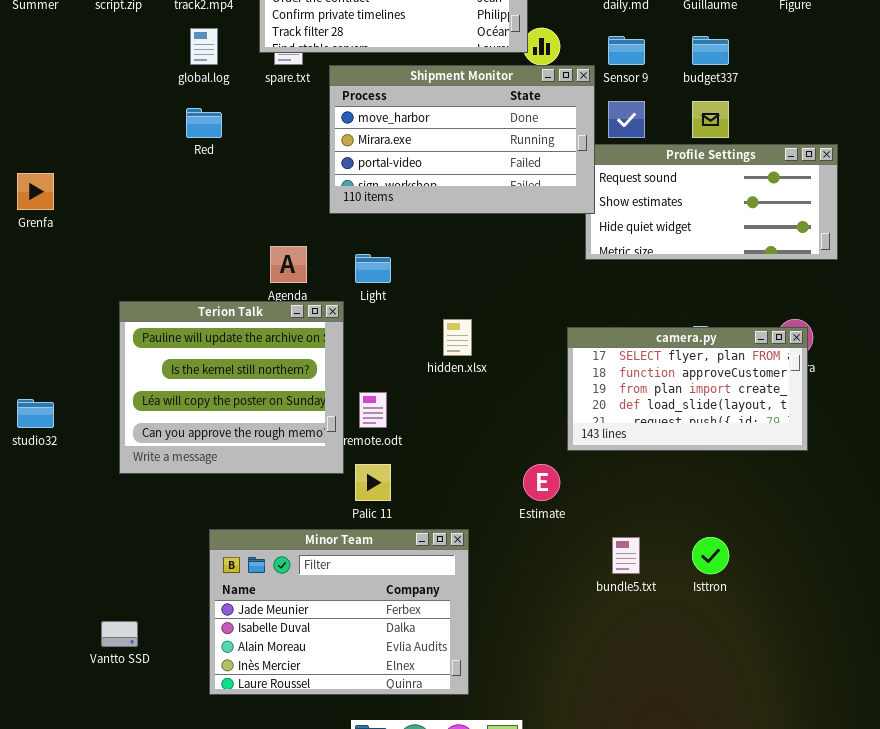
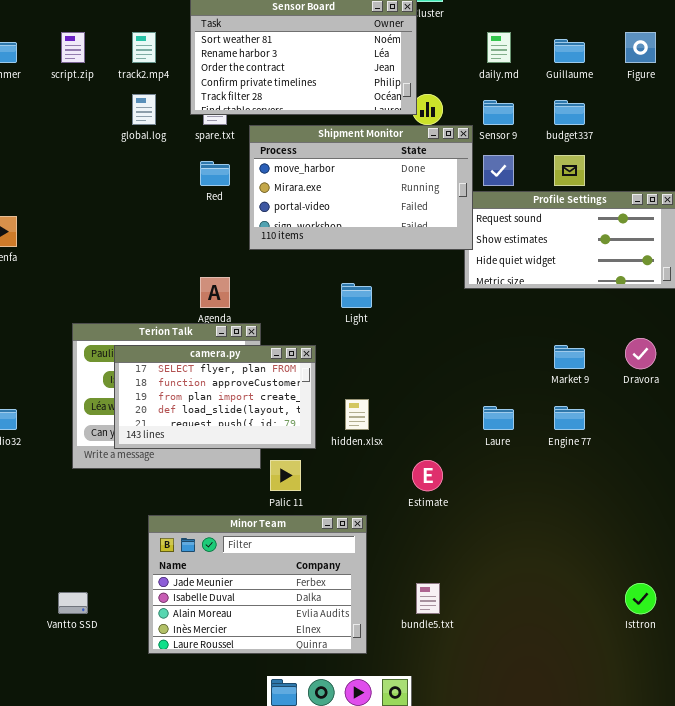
Red: [186,108,222,138] -> [200,161,230,186], moved
Light: [355,254,391,283] -> [341,283,372,308], moved
hidden.xlsx: [443,319,472,356] -> [345,399,369,430], moved
camera.py: [567,327,808,451] -> [114,345,316,449], moved
bundle5.txt: [612,537,640,574] -> [416,583,440,614], moved
Isttron: [692,537,729,574] -> [625,583,656,614], moved

